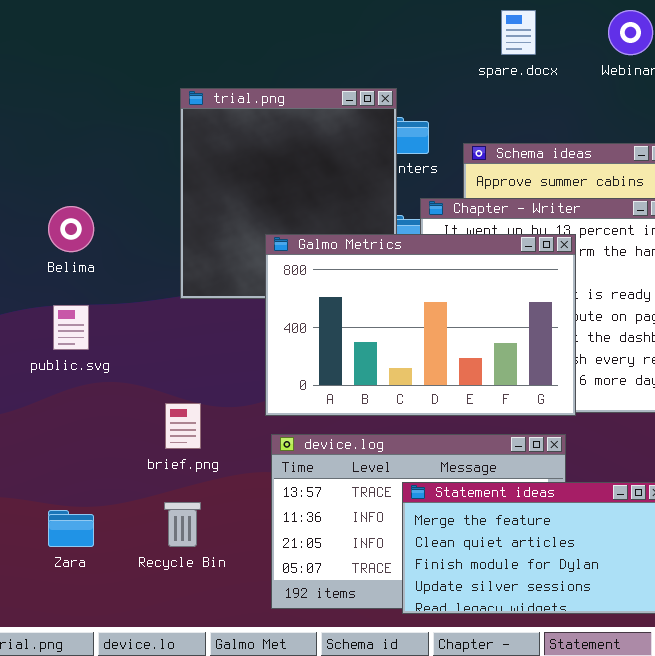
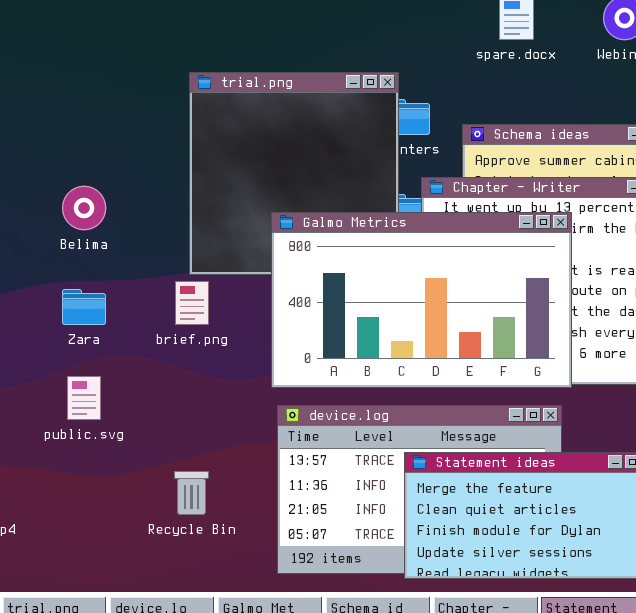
public.svg: [53,305,89,350] -> [67,376,101,420], moved
brief.png: [165,403,201,449] -> [175,281,209,325], moved
Zara: [48,510,94,547] -> [62,289,106,325], moved

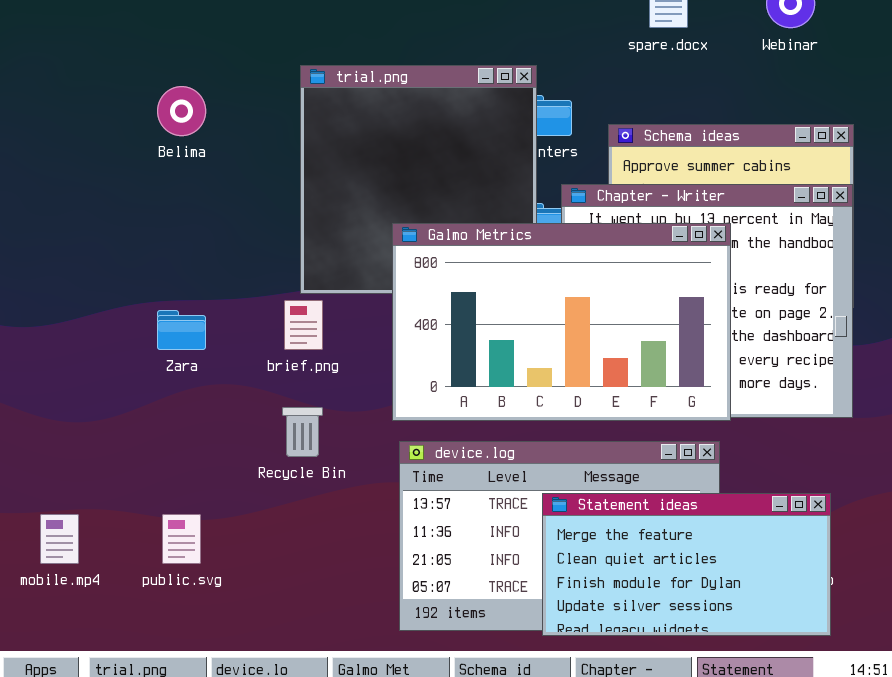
Belima: [62,186,106,230] -> [157,86,206,136], moved
public.svg: [67,376,101,420] -> [162,514,201,564], moved
Recycle Bin: [174,471,209,515] -> [282,407,323,457], moved

